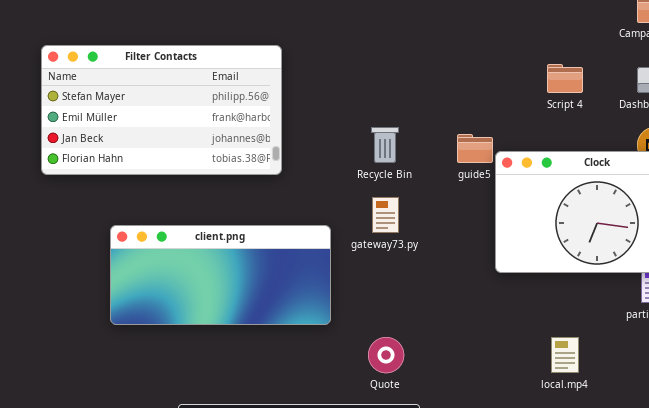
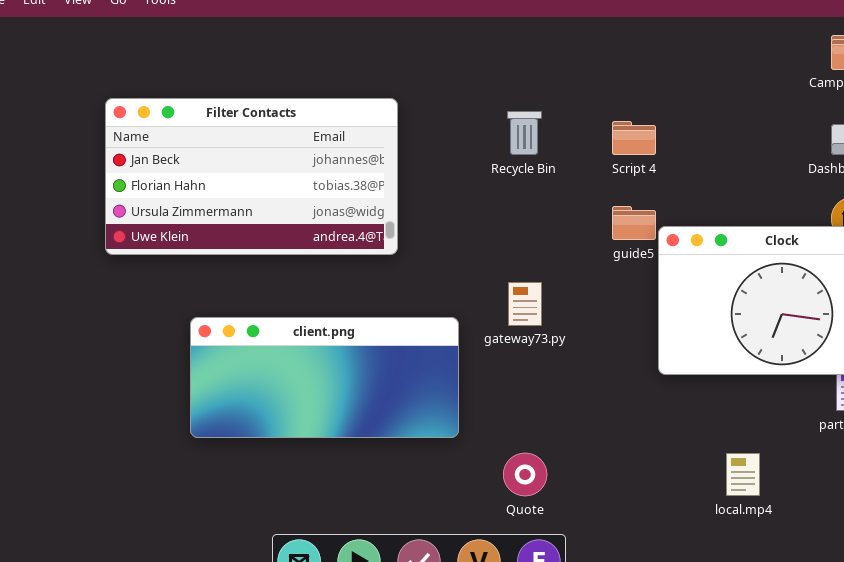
Filter Contacts: [41,45,282,175] -> [105,98,398,255], scrolled down 2 rows
Script 4: [547,64,583,93] -> [612,121,656,155], moved
Recycle Bin: [371,127,399,163] -> [507,111,542,155], moved

